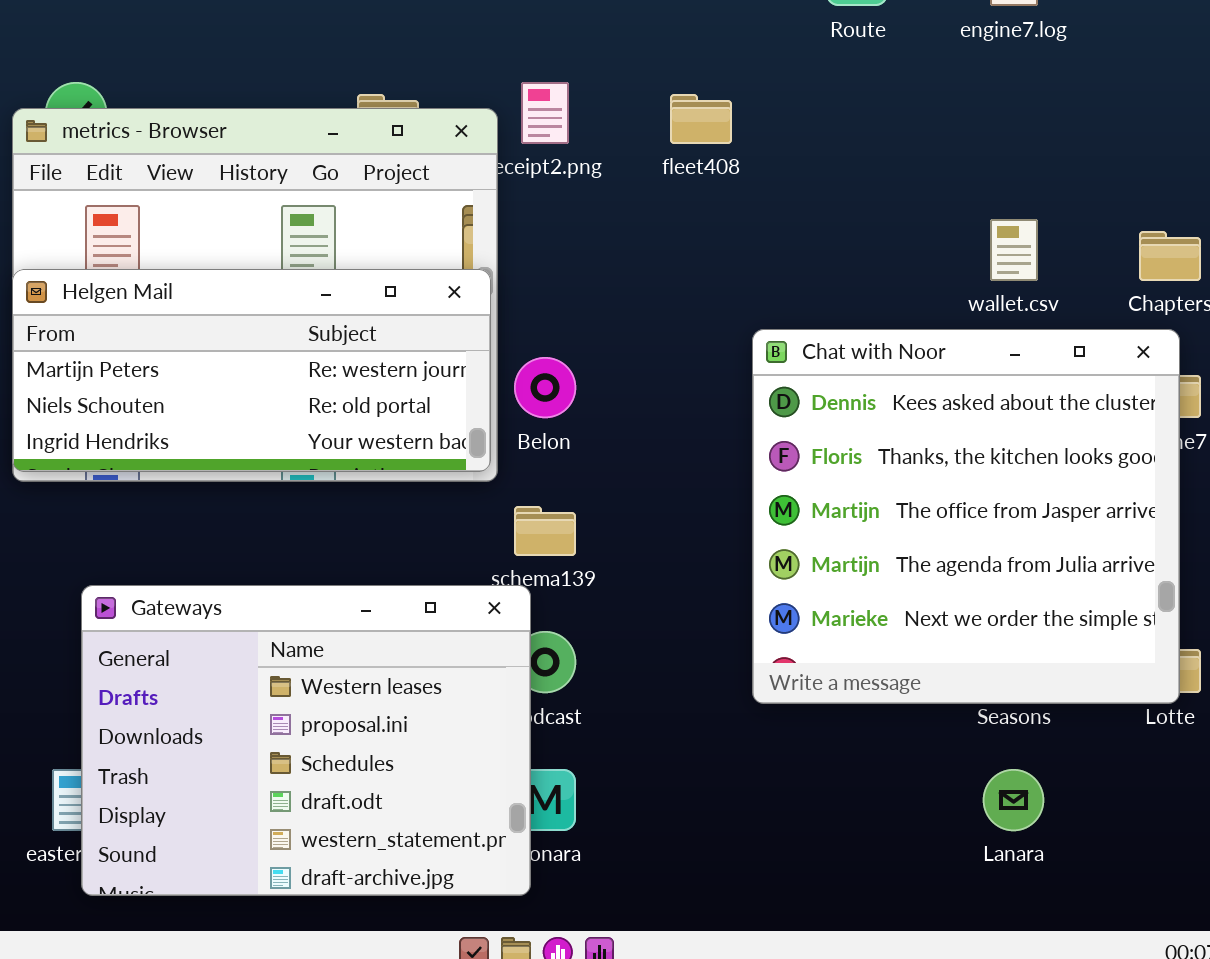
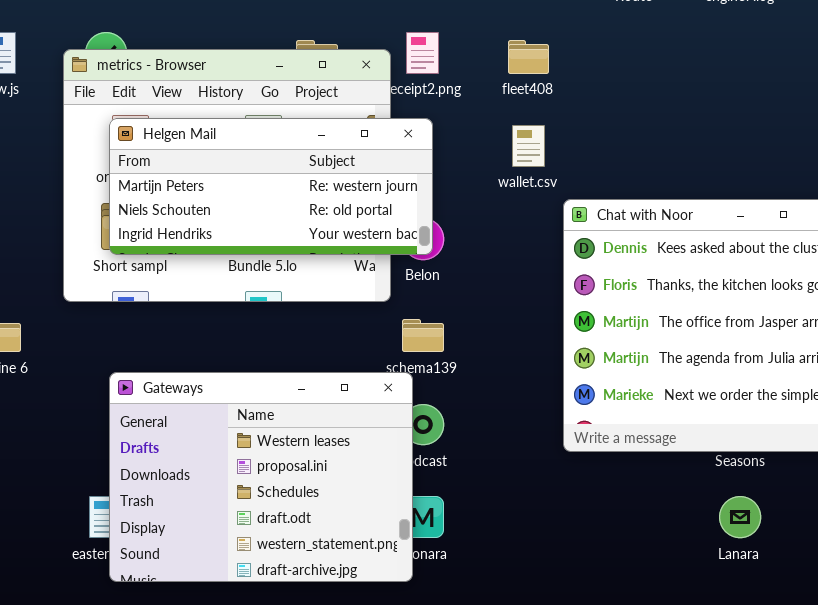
wallet.csv: [990,219,1038,281] -> [512,125,545,167], moved
Helgen Mail: [12,269,491,472] -> [109,118,433,255], moved

